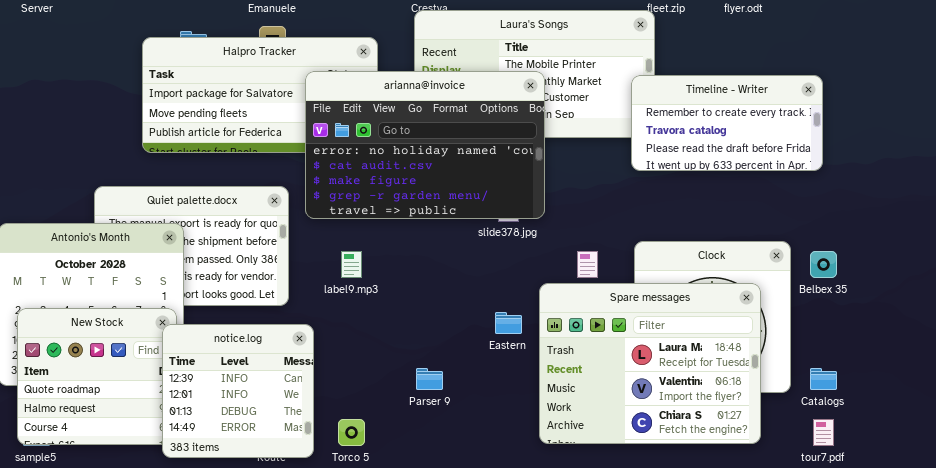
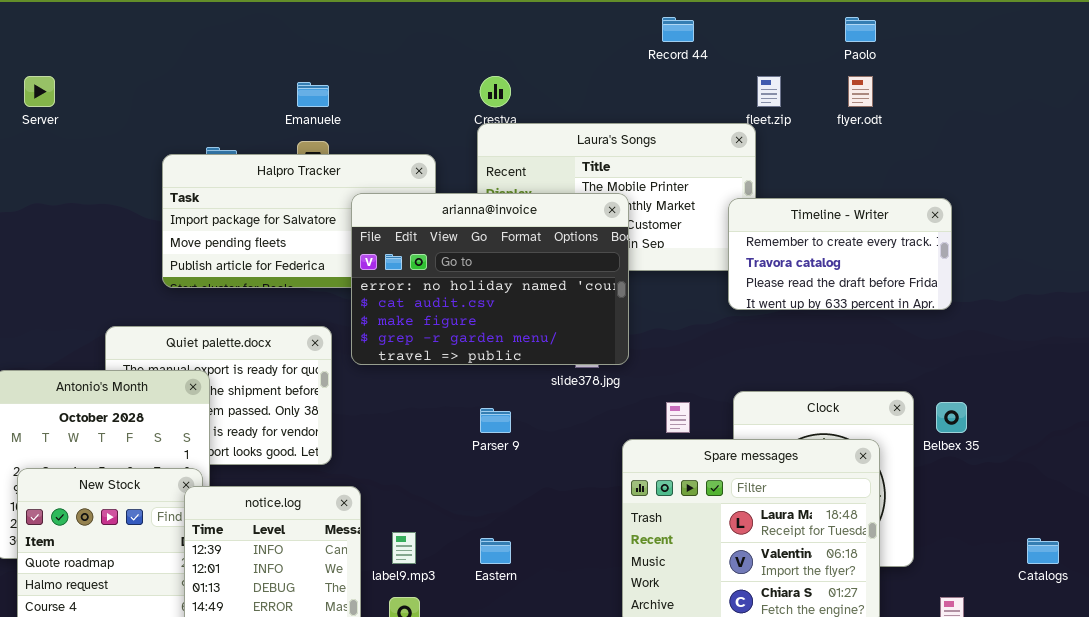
label9.mp3: [341,251,362,278] -> [392,532,416,564], moved
Eastern: [495,312,522,334] -> [480,538,511,564], moved
Parser 9: [416,368,443,390] -> [480,408,511,433], moved
Catalogs: [810,368,837,390] -> [1027,538,1059,564], moved

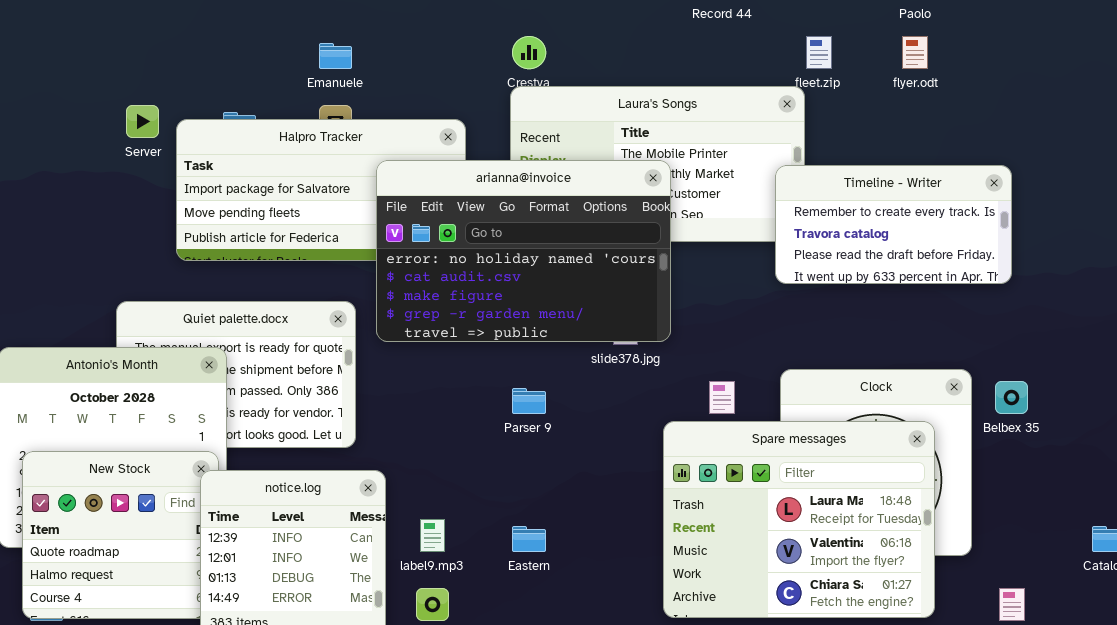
Server: [24,76,55,107] -> [126,105,159,138], moved

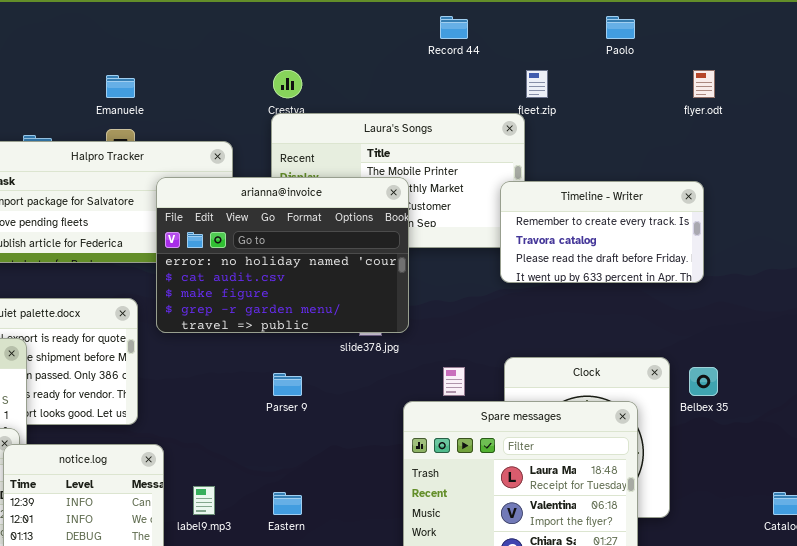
flyer.odt: [902,36,928,69] -> [693,70,715,98], moved

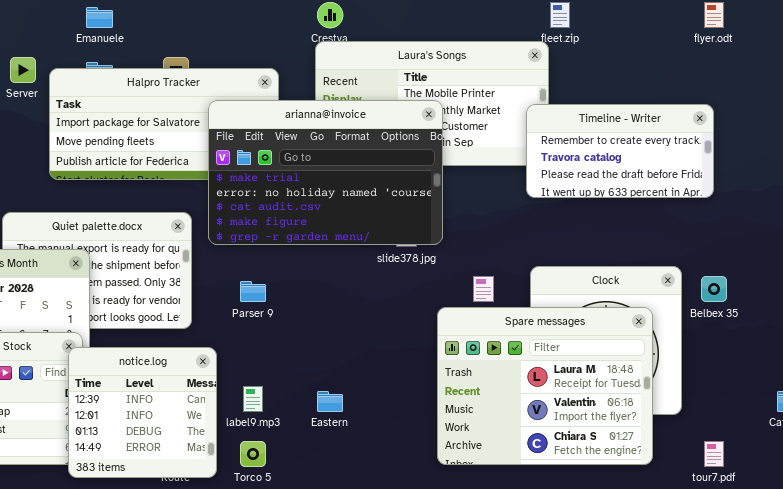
Emanuele: [106,75,135,98] -> [86,7,113,28], moved
arianna@invoice: [156,177,409,333] -> [208,100,443,245], scrolled up 1 row
Parser 9: [273,373,302,396] -> [240,281,266,302], moved

